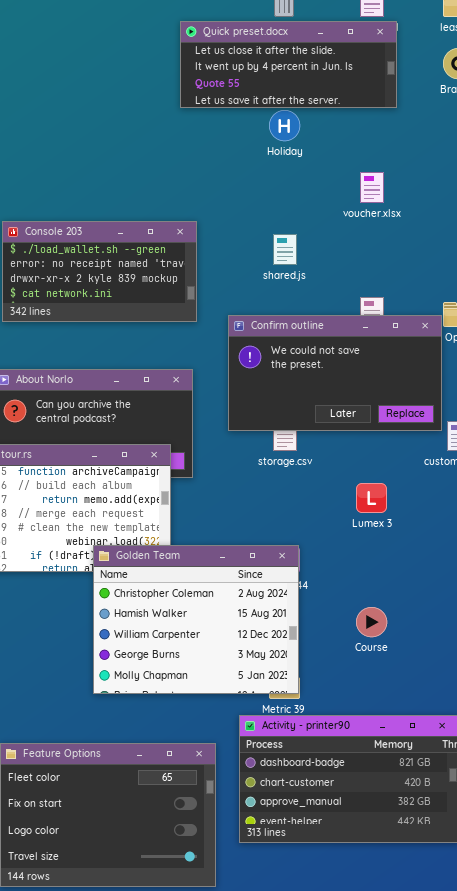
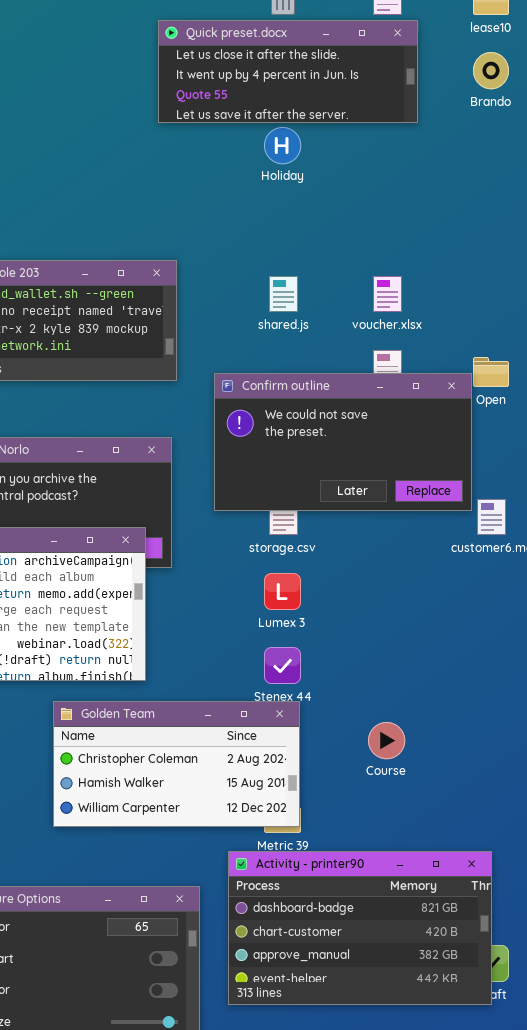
voucher.xlsx: [360,172,384,203] -> [373,276,402,312], moved
Lumex 3: [356,483,387,513] -> [264,573,301,610], moved
Golden Team: [93,545,299,694] -> [53,701,300,827], resized

